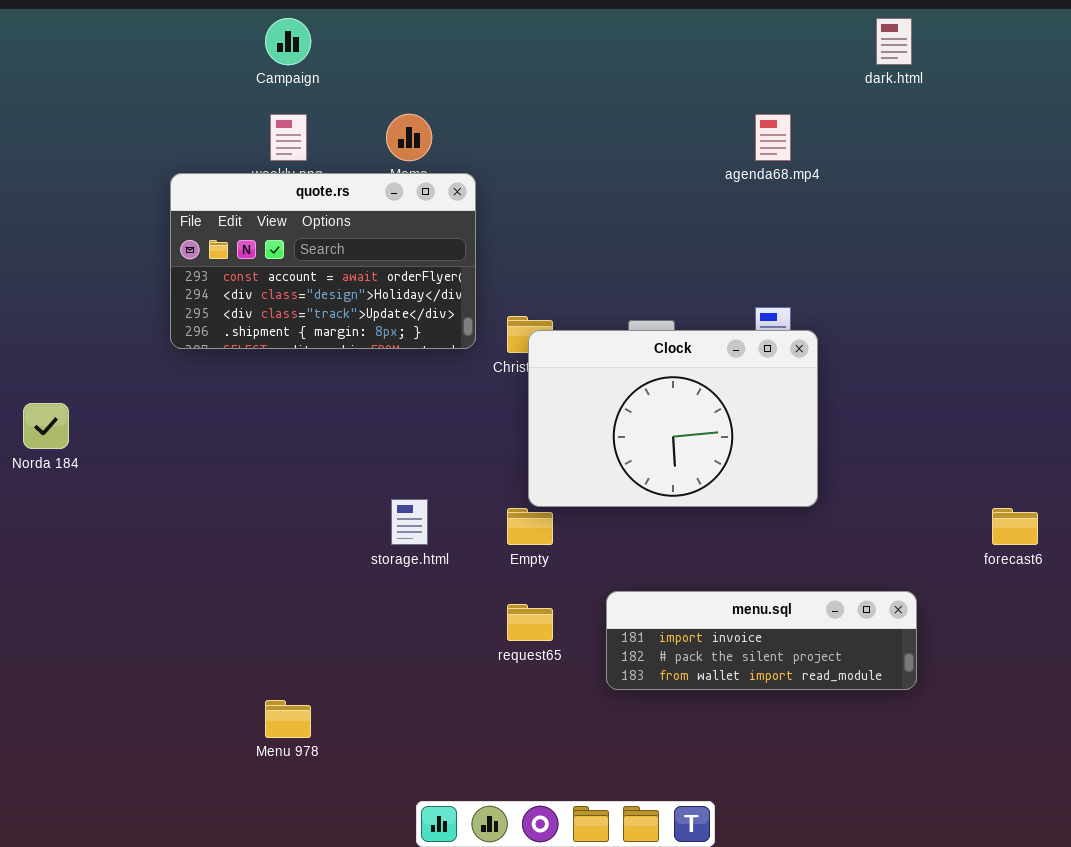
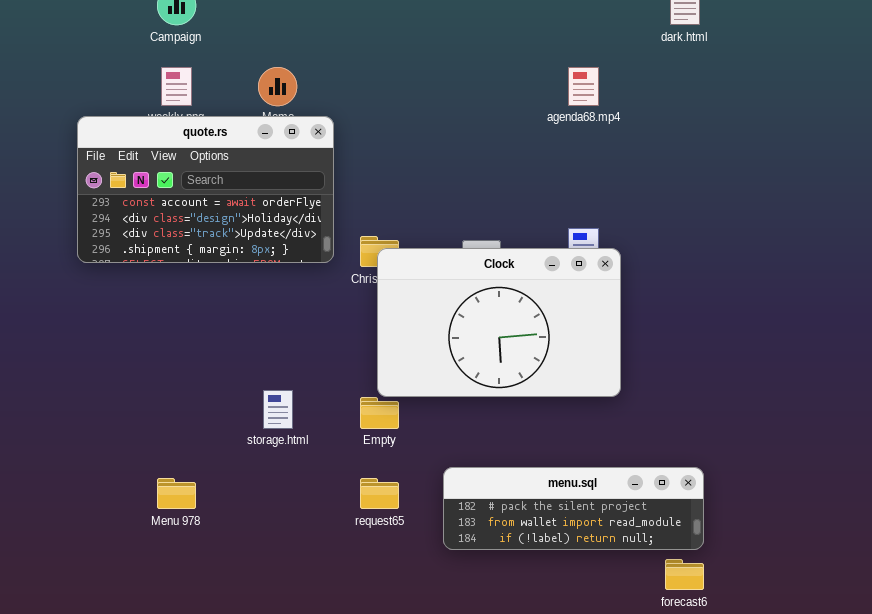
forecast6: [992,508,1038,545] -> [665,559,704,590], moved
menu.sql: [606,591,917,690] -> [443,467,704,550], scrolled down 1 row
Menu 978: [265,700,311,738] -> [157,478,196,509], moved

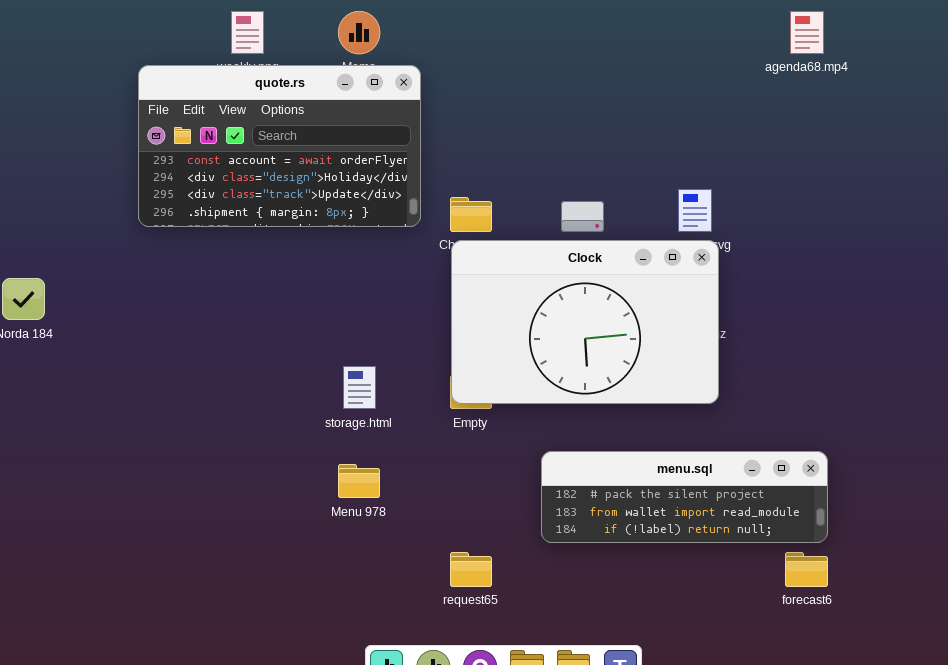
agenda68.mp4: [568,67,599,106] -> [790,11,824,54], moved
Clock: [377,248,621,397] -> [451,240,719,404], moved
Menu 978: [157,478,196,509] -> [338,464,380,498], moved
request65: [360,478,399,509] -> [450,552,492,587], moved

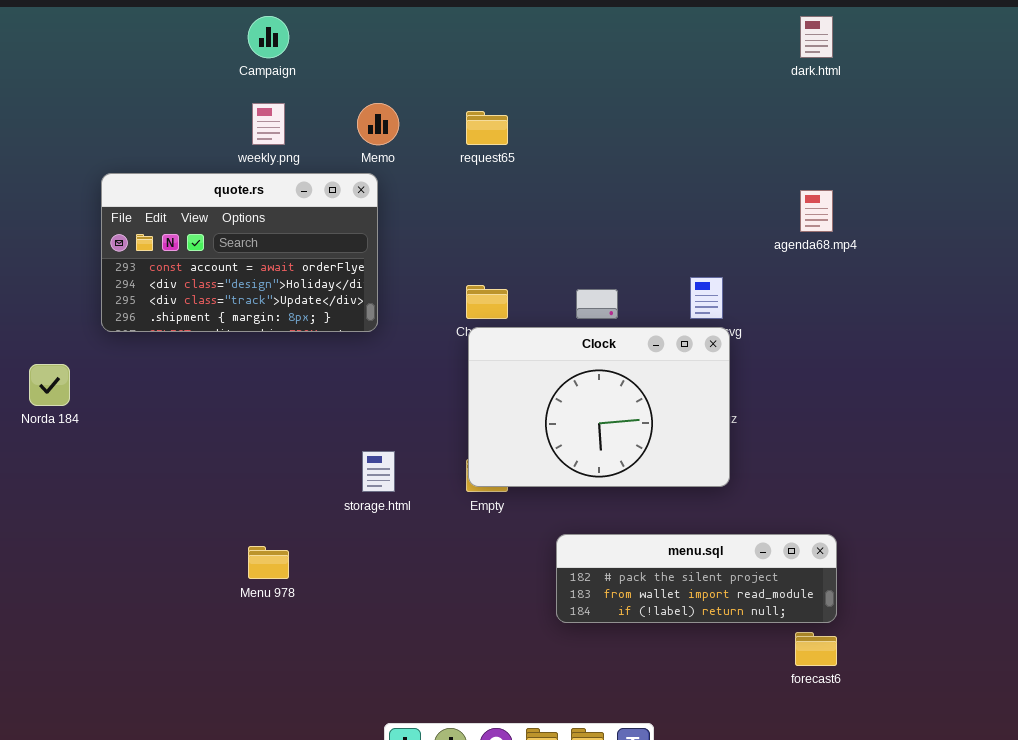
agenda68.mp4: [790,11,824,54] -> [800,190,833,232], moved
quote.rs: [138,65,421,227] -> [101,173,378,332], moved
Menu 978: [338,464,380,498] -> [248,546,289,579], moved
request65: [450,552,492,587] -> [466,111,508,145], moved

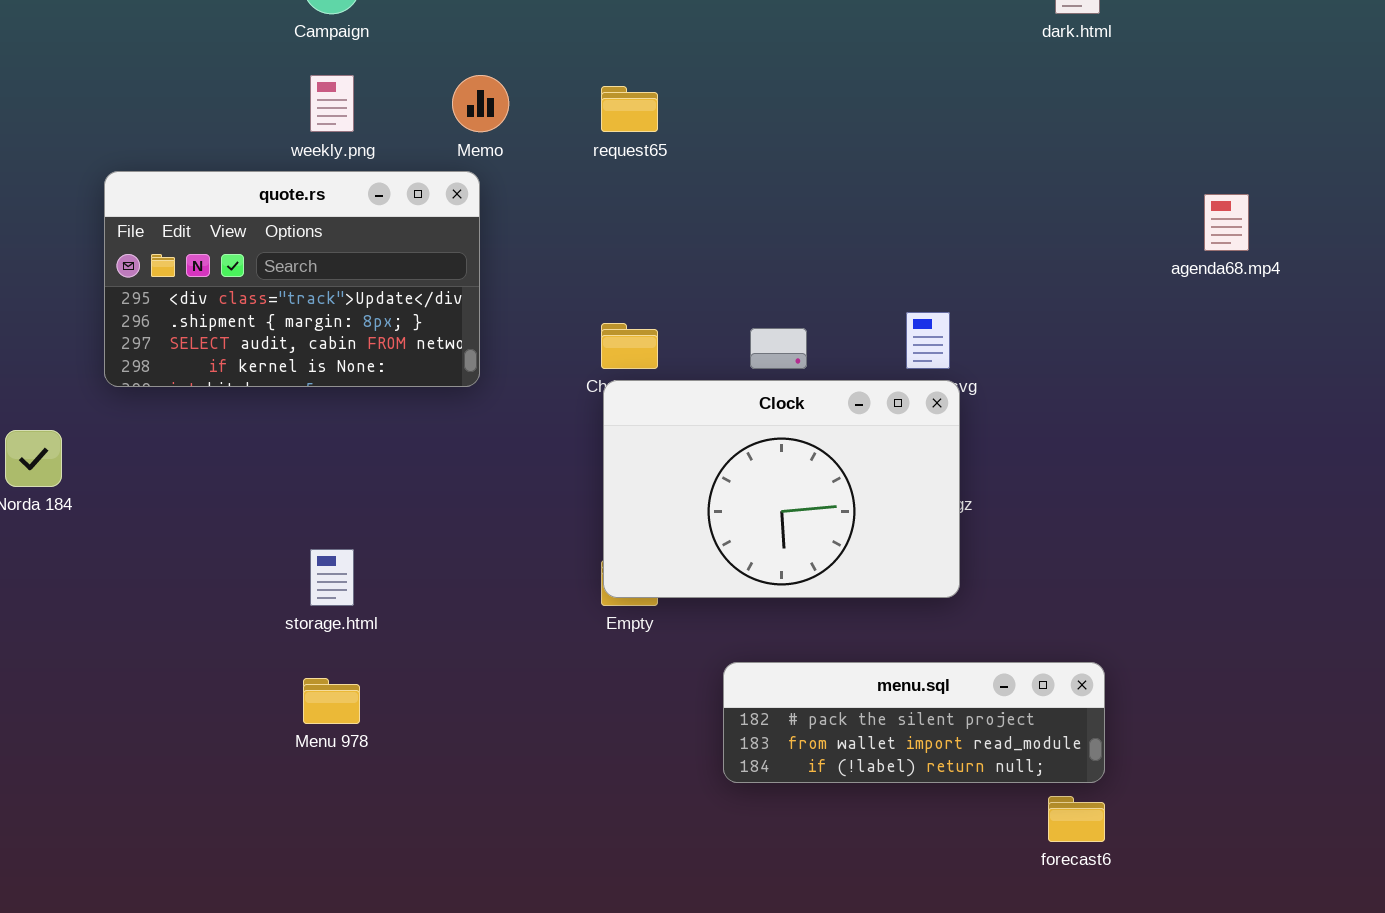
quote.rs: [101,173,378,332] -> [104,171,480,387], scrolled down 2 rows
agenda68.mp4: [800,190,833,232] -> [1204,194,1249,251], moved
storage.html: [362,451,395,492] -> [310,549,354,606], moved

